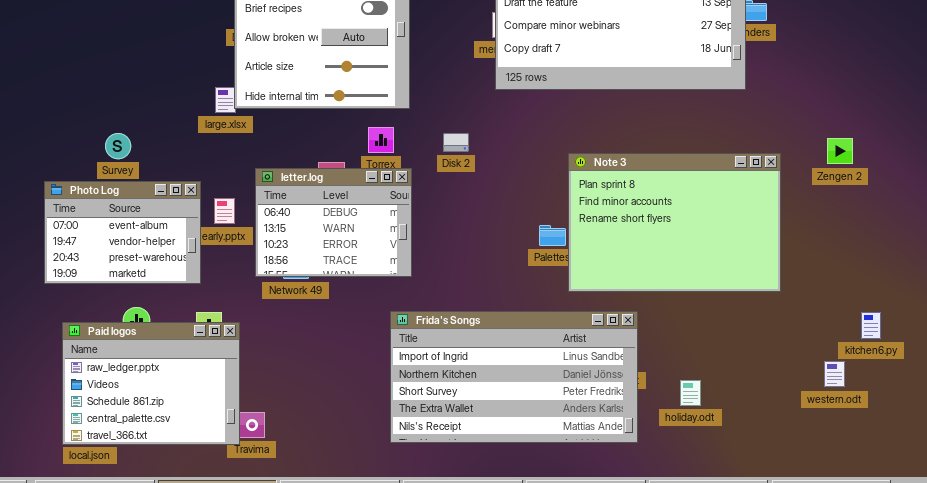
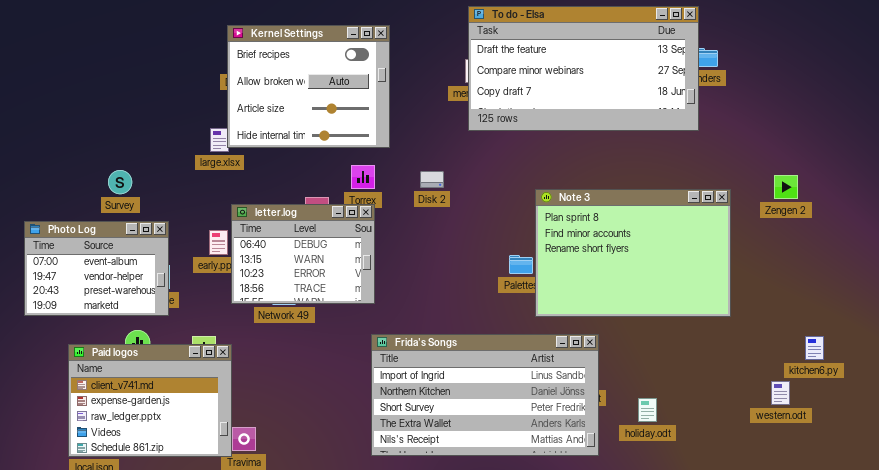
letter.log: [255,168,412,277] -> [231,204,375,304], moved
Photo Log: [44,181,201,284] -> [24,221,169,316], moved
Paid logos: [62,322,240,445] -> [68,344,232,457], scrolled up 2 rows

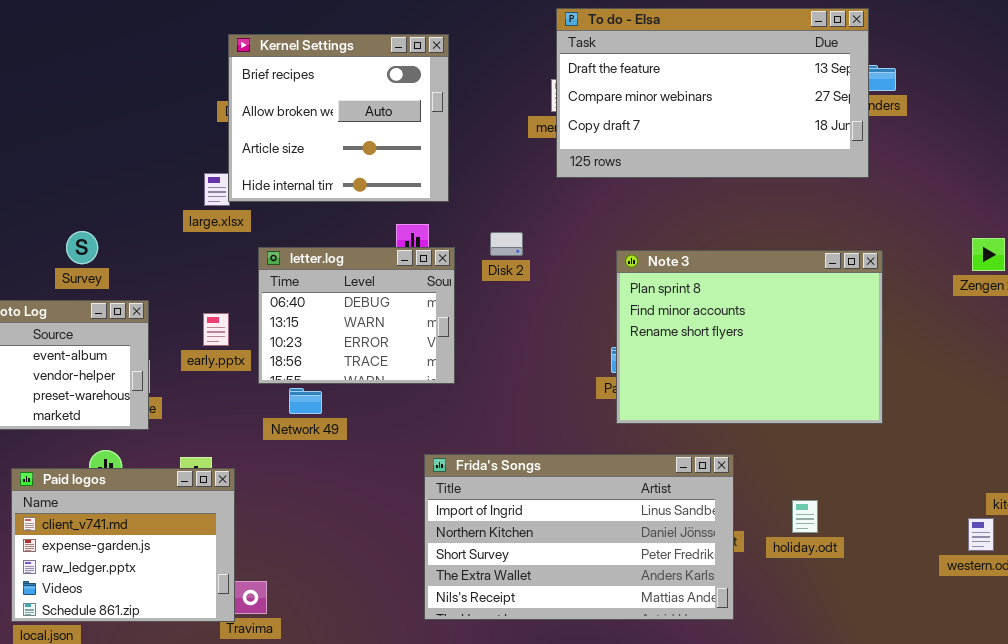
Note 3: [535,189,731,317] -> [616,250,883,424], moved
letter.log: [231,204,375,304] -> [258,247,455,384], moved
holiday.odt: [638,398,657,422] -> [792,500,818,533], moved

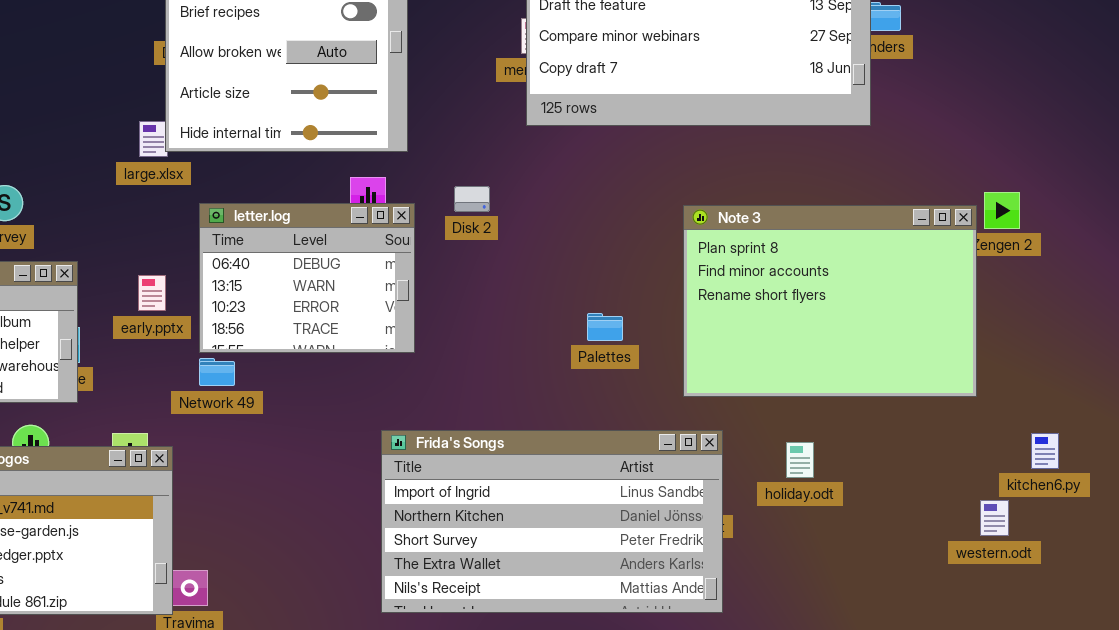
Note 3: [616,250,883,424] -> [683,205,977,397], moved
Network 49: [289,388,322,414] -> [199,358,235,386], moved
holiday.odt: [792,500,818,533] -> [786,442,814,478], moved

